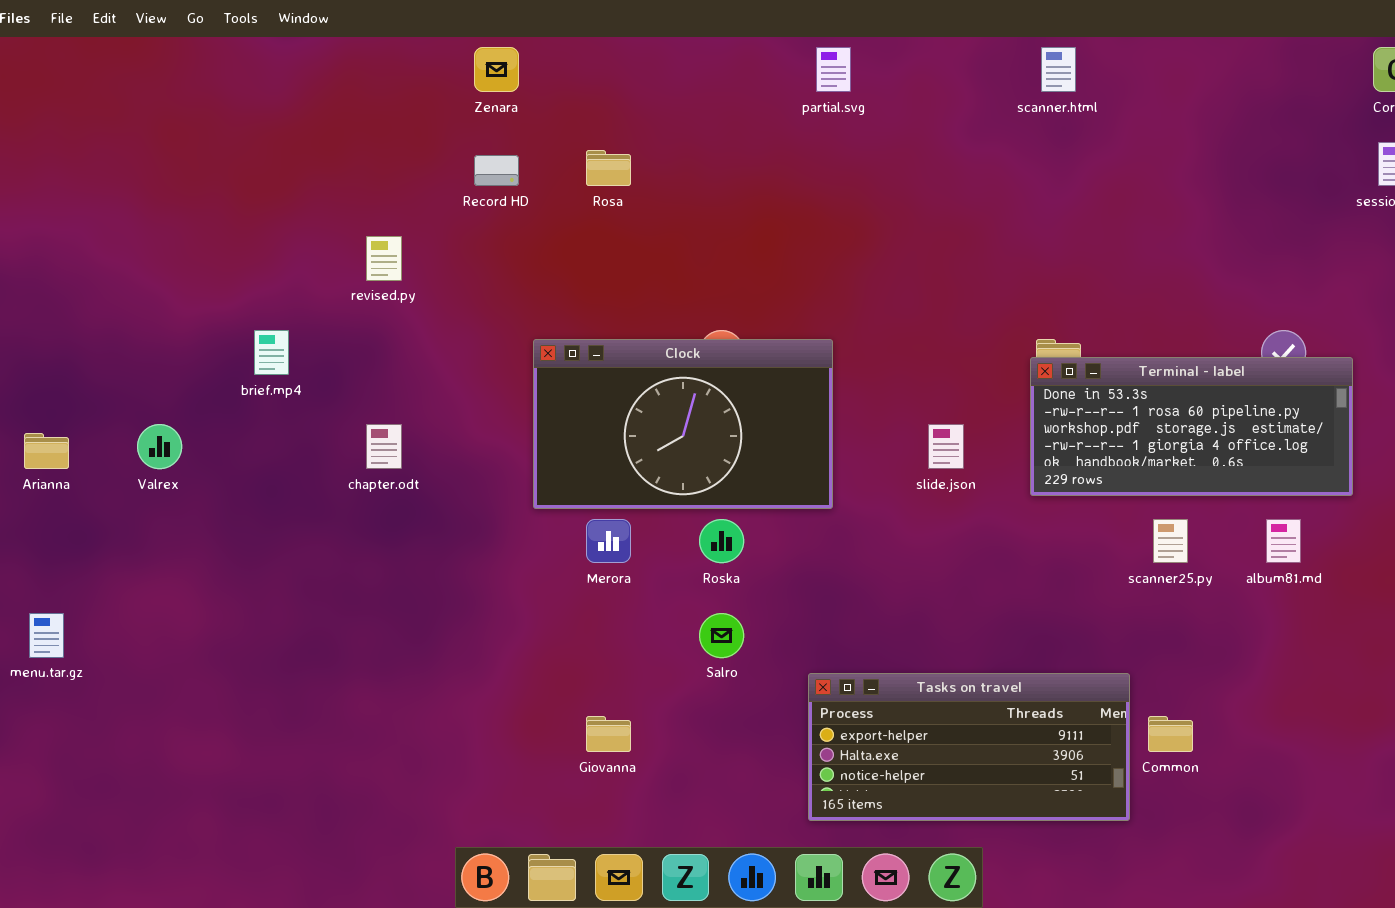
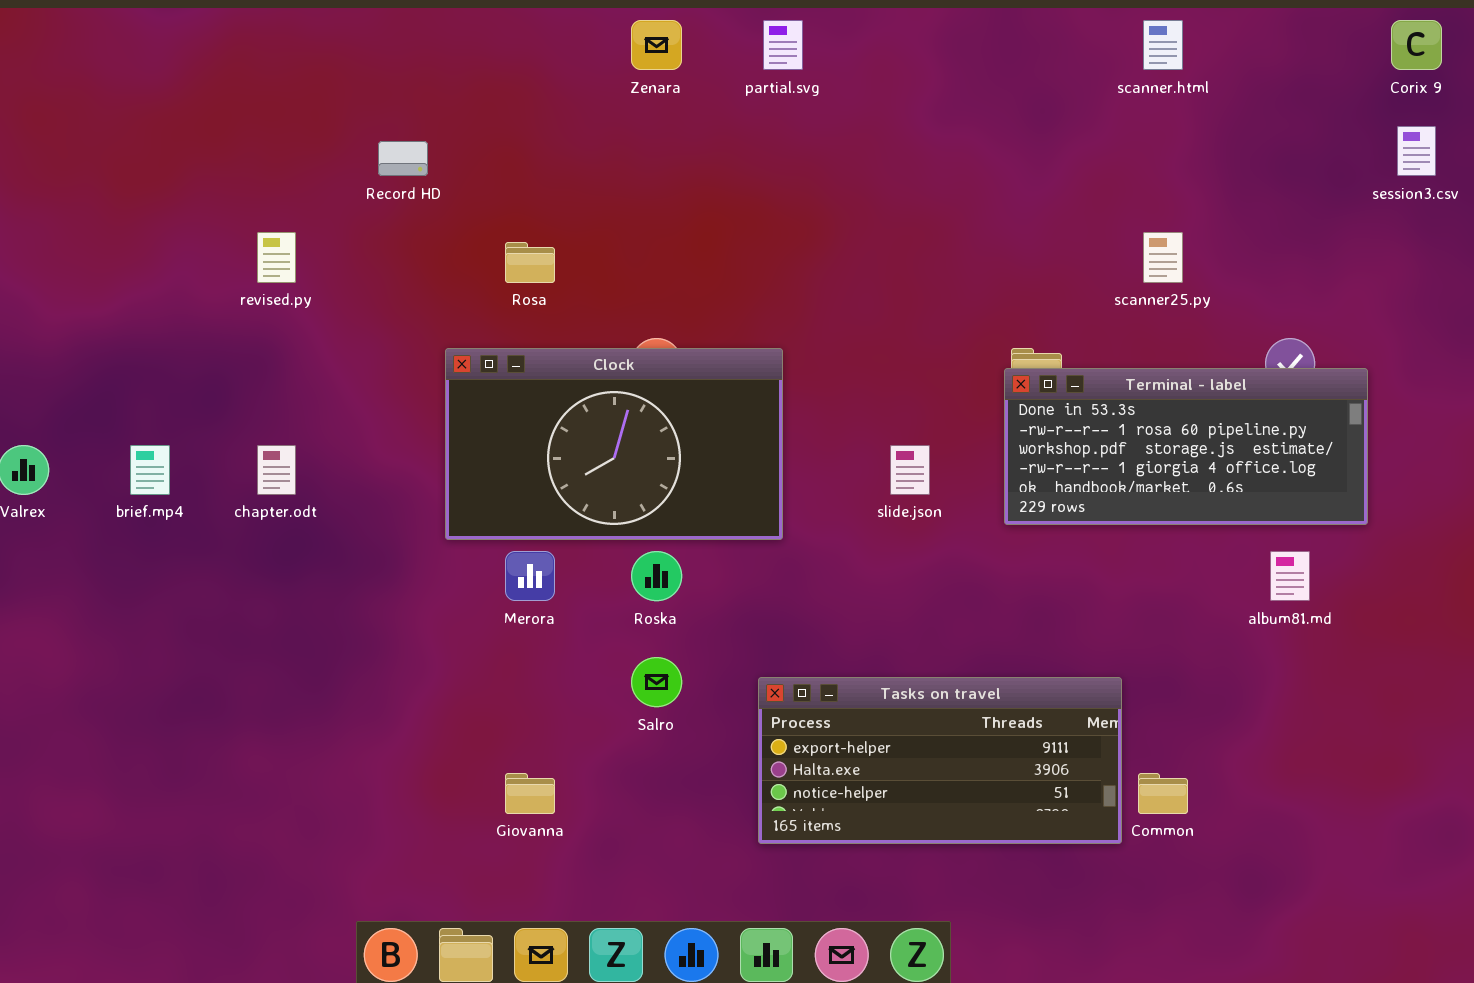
Zenara: [474,47,519,92] -> [631,20,682,70], moved
scanner.html: [1041,47,1076,92] -> [1143,20,1183,70], moved
Rosa: [586,150,631,186] -> [505,242,555,283], moved
brief.mp4: [254,330,289,375] -> [130,445,170,495], moved
scanner25.py: [1153,519,1188,563] -> [1143,232,1183,283], moved
Tasks on travel: [808,673,1130,821] -> [758,677,1122,844], moved

